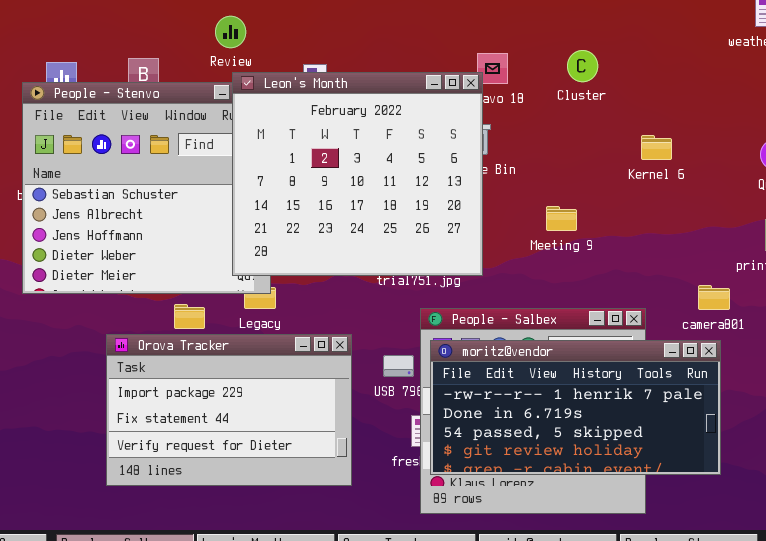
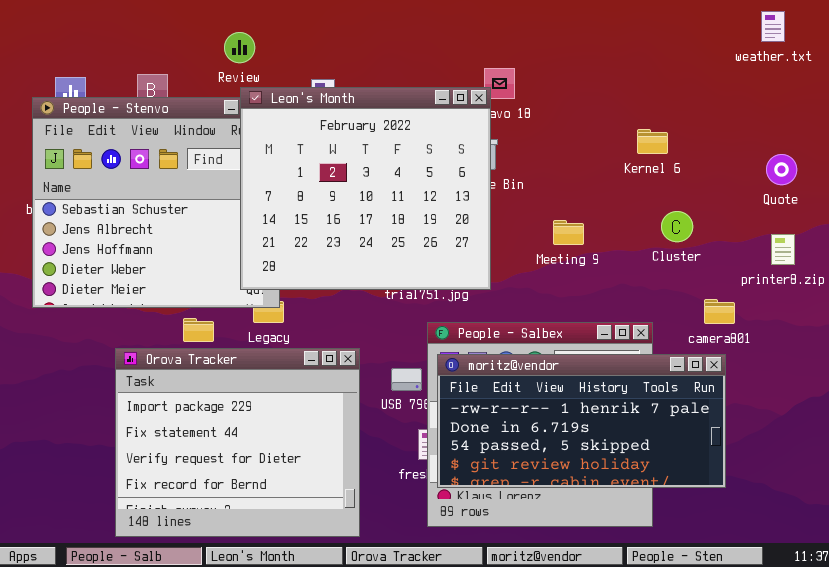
Cluster: [567,50,598,82] -> [661,211,693,242], moved
Kernel 6: [641,135,672,160] -> [637,129,668,154], moved
Orova Tracker: [106,334,352,486] -> [115,348,360,537], resized

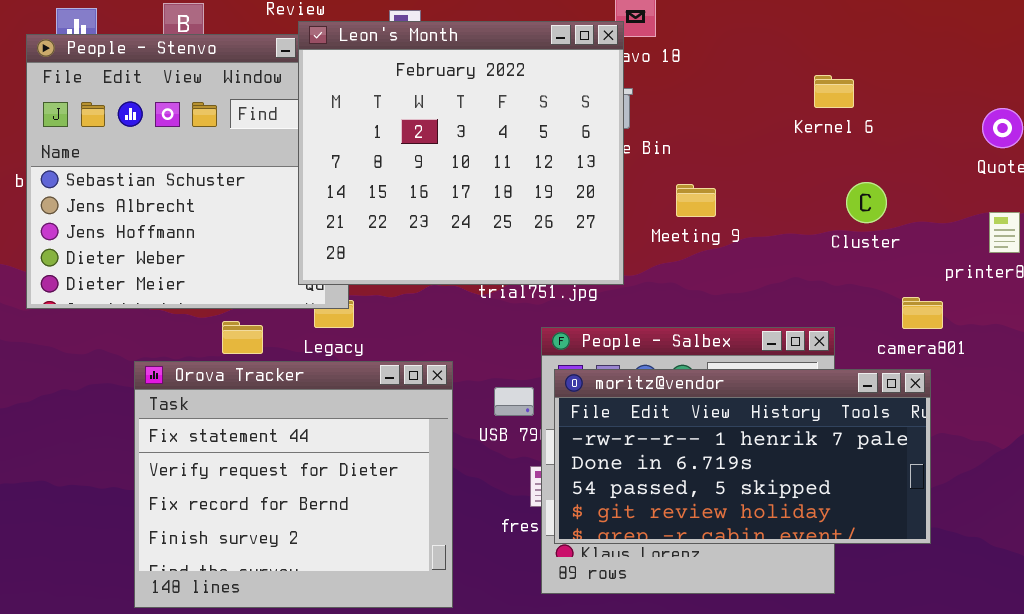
Meeting 9: [553,220,584,245] -> [676,184,716,217], moved
Orova Tracker: [115,348,360,537] -> [134,361,453,608], scrolled down 1 row

